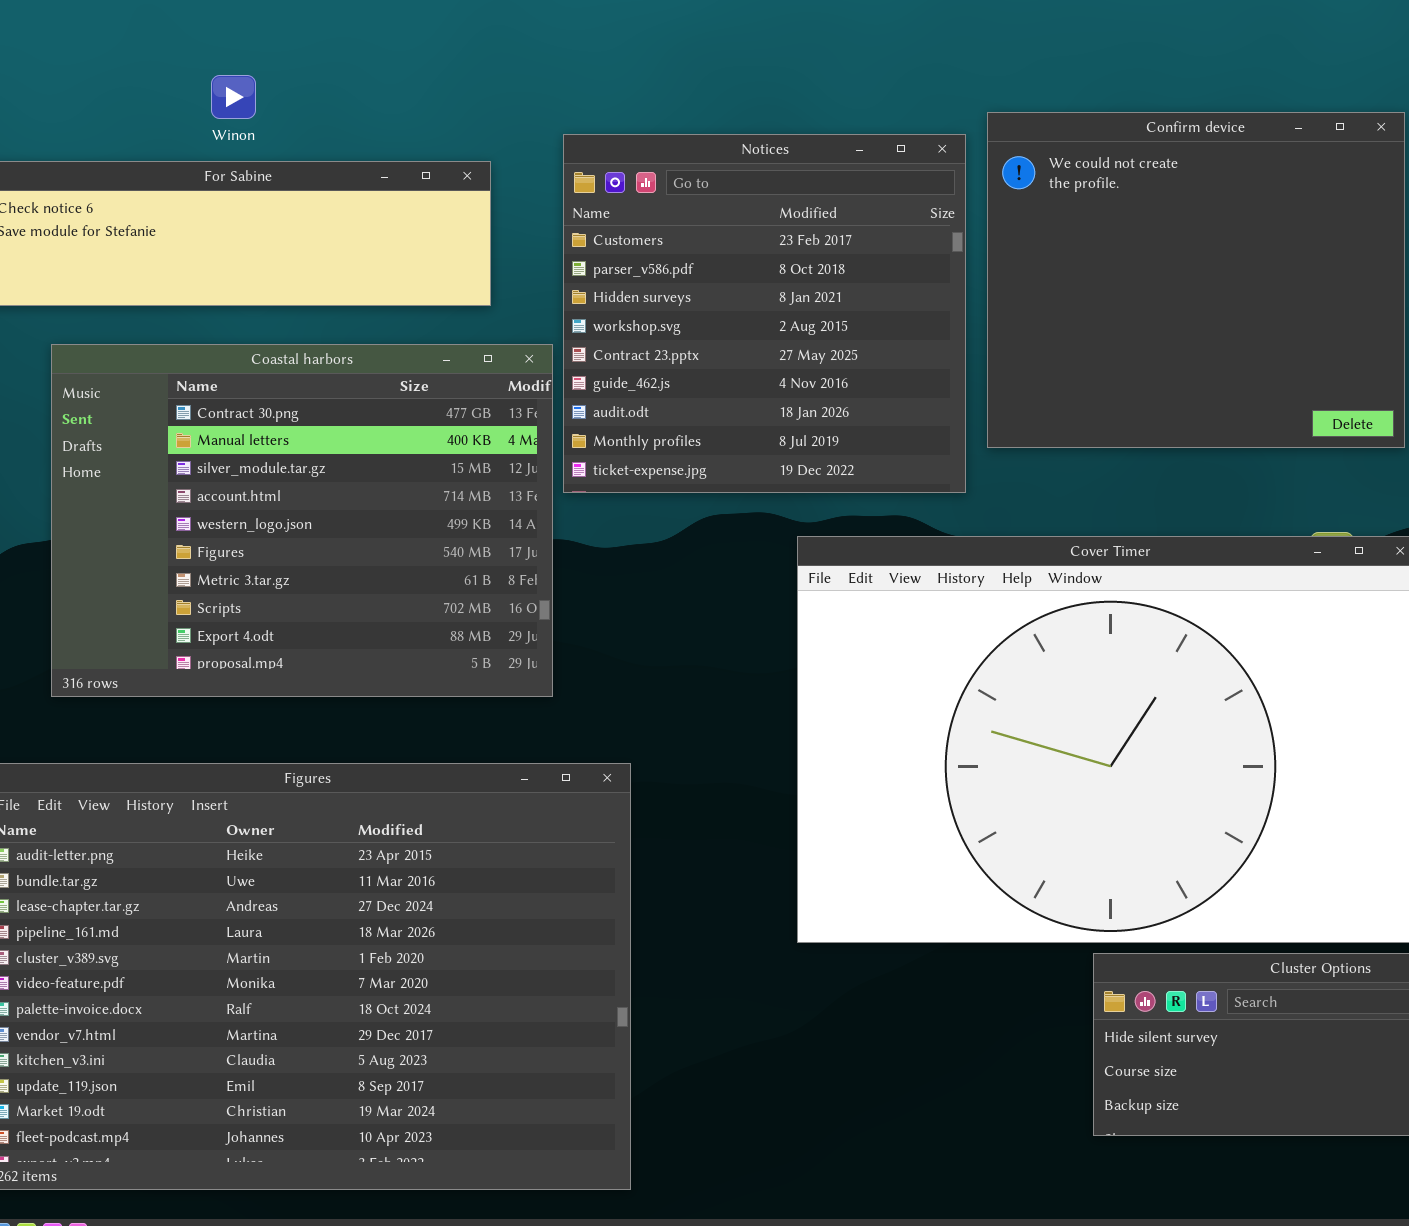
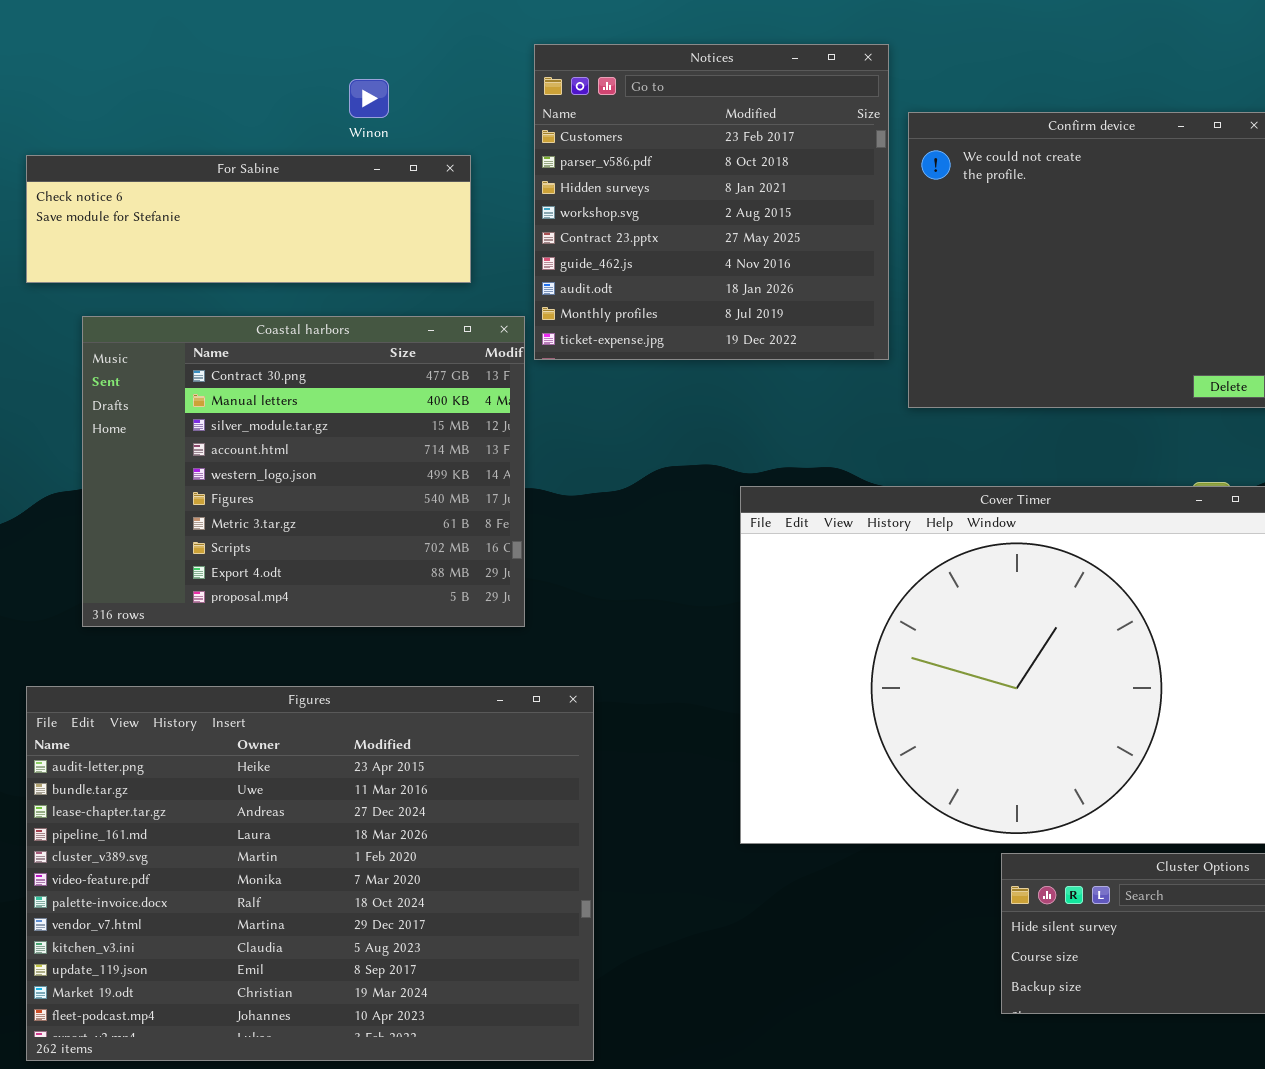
Winon: [211,75,256,119] -> [349,79,389,118], moved
Notices: [563,134,966,493] -> [534,44,889,360], moved

